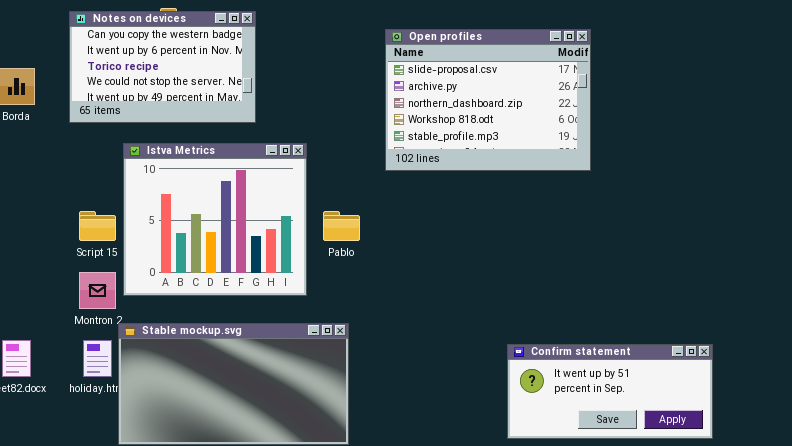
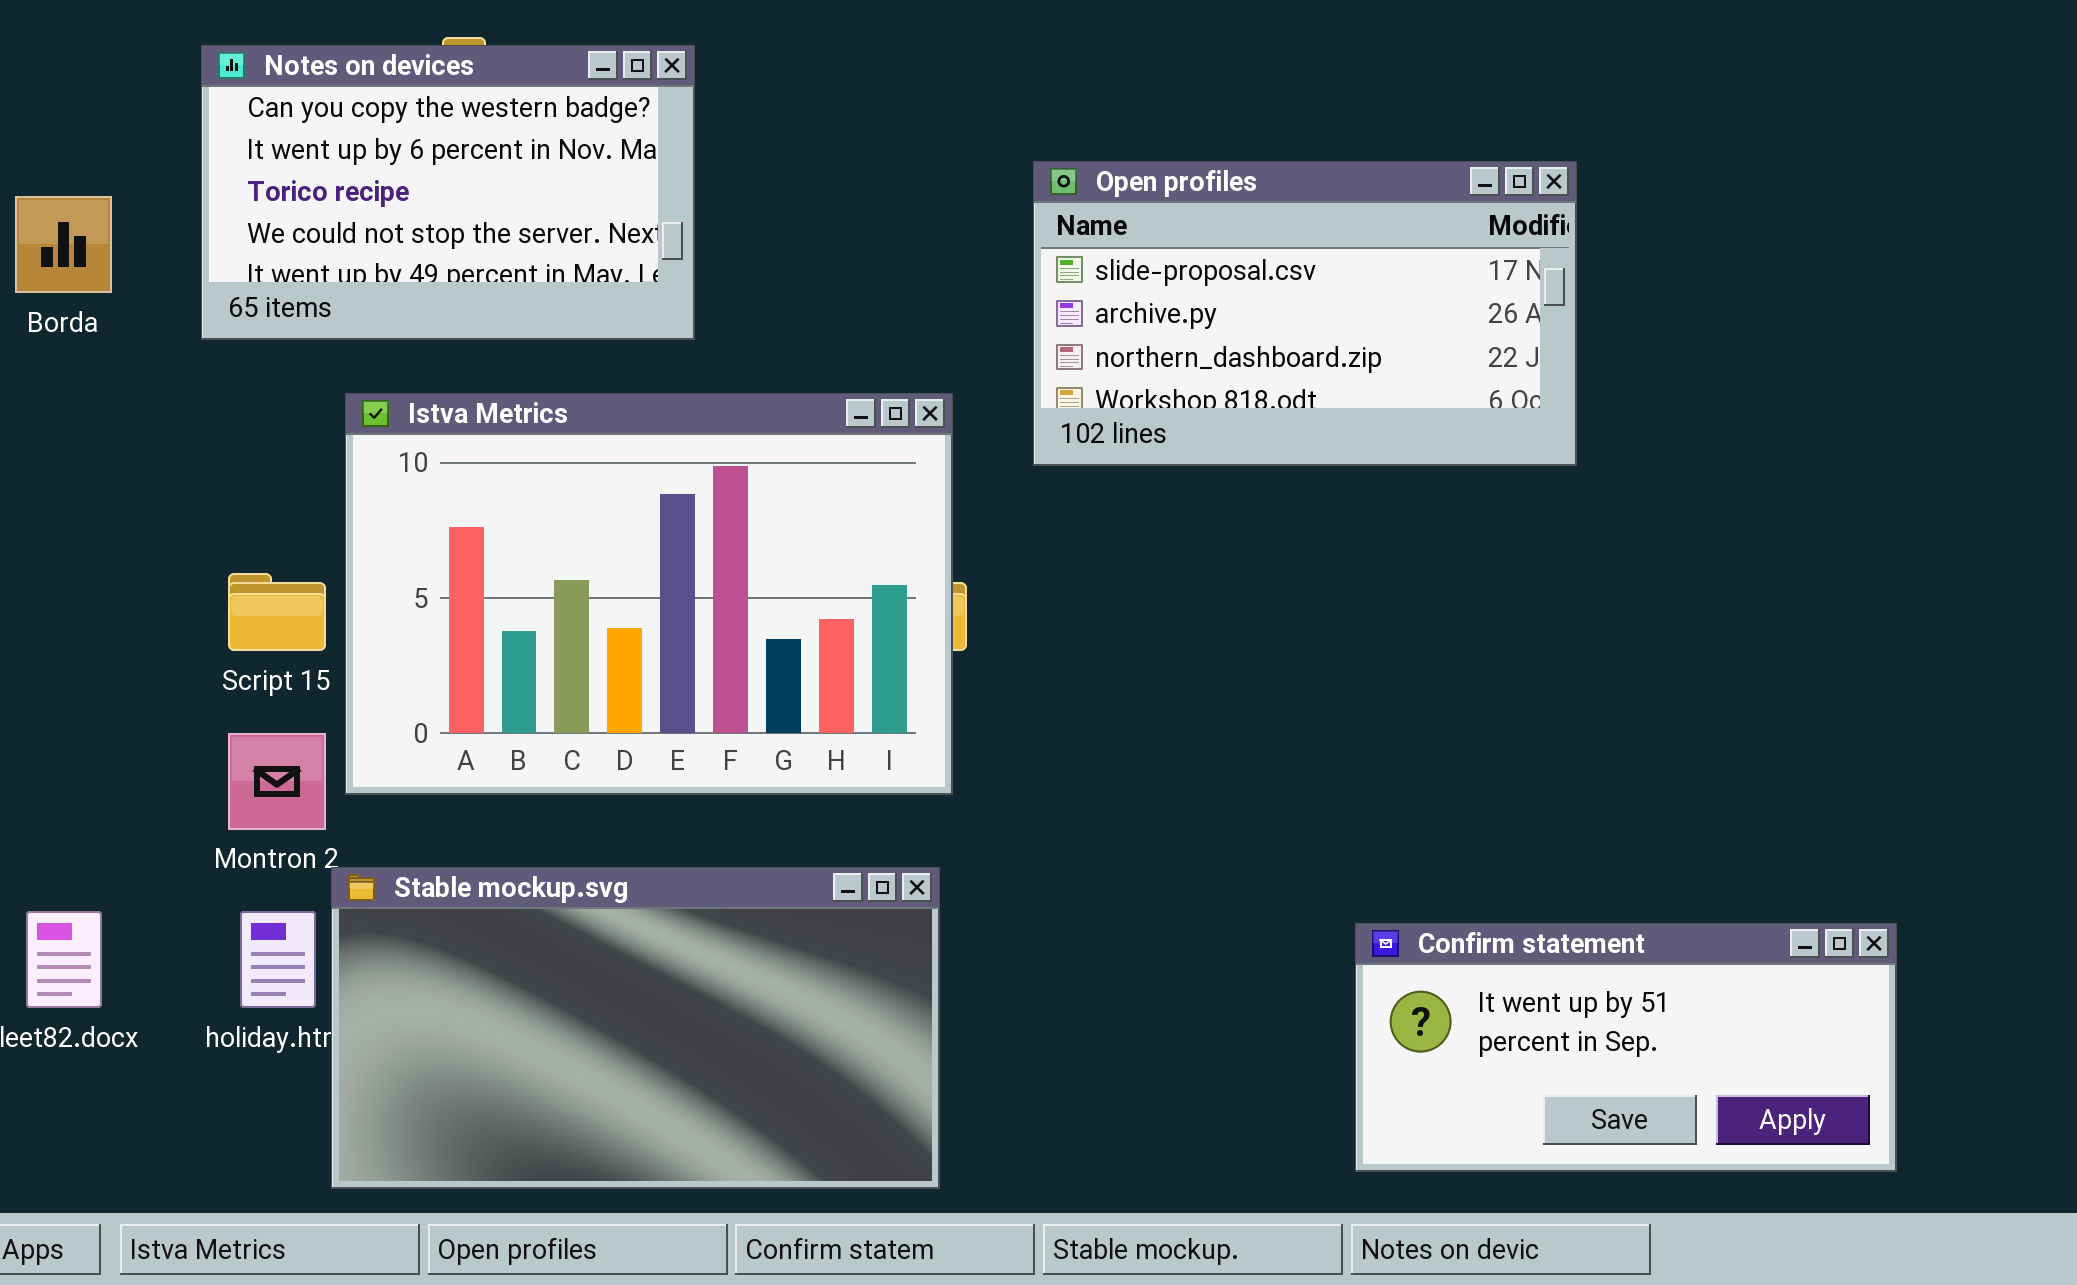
Open profiles: [385,29,591,171] -> [1033,161,1577,466], resized
Istva Metrics: [123,143,307,296] -> [345,393,953,795], resized

